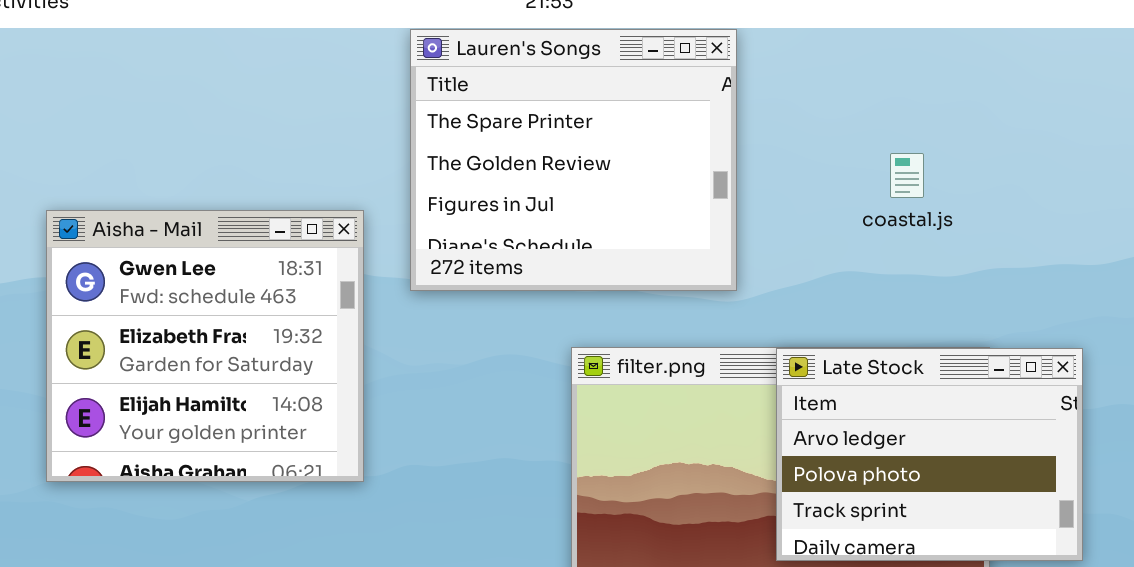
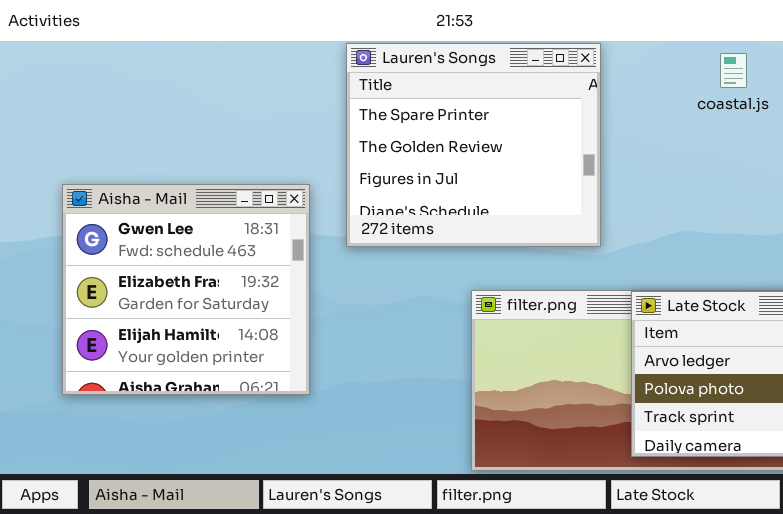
coastal.js: [890,153,924,198] -> [720,53,747,88], moved

